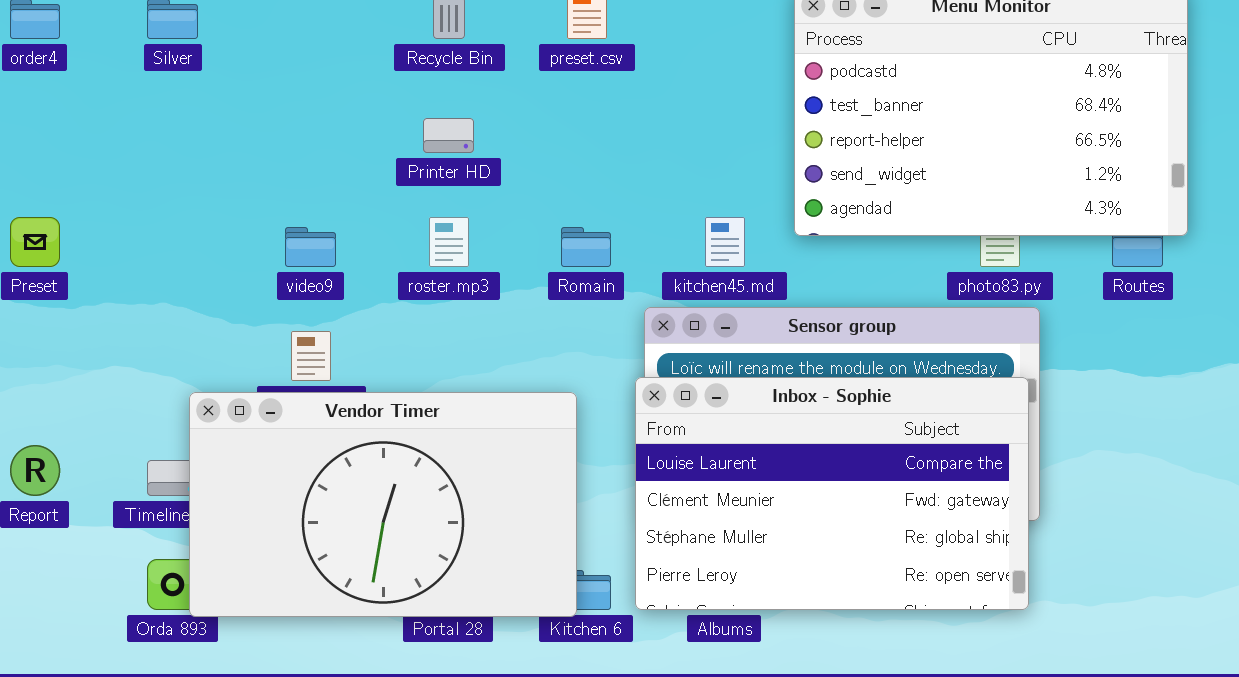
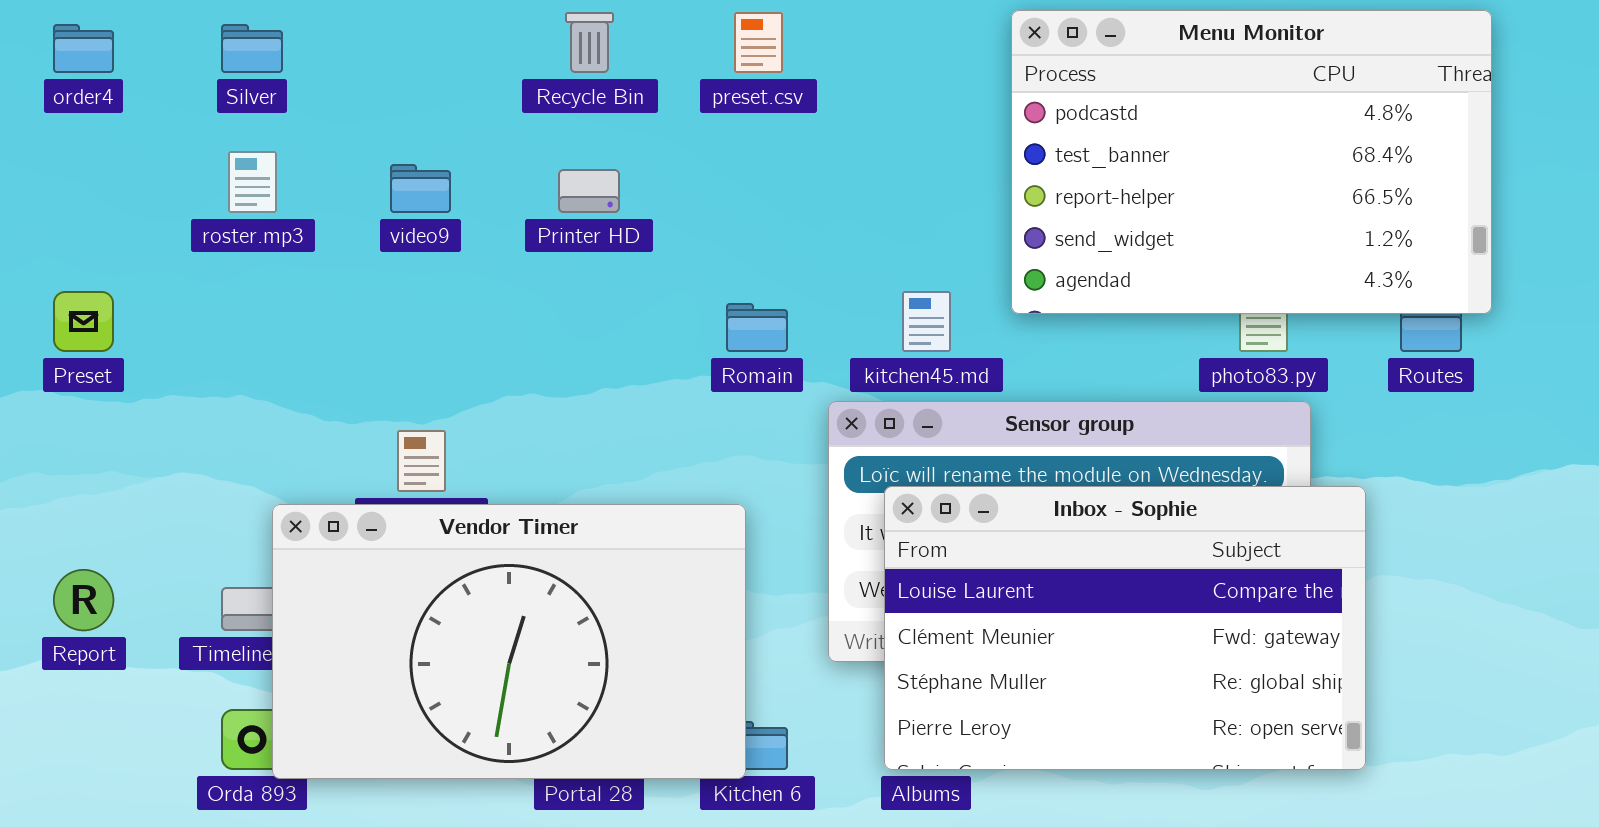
roster.mp3: [429,217,469,267] -> [228,151,277,213], moved
video9: [285,227,336,267] -> [390,164,451,213], moved
Inbox - Sophie: [635,377,1029,610] -> [884,486,1366,770], moved

